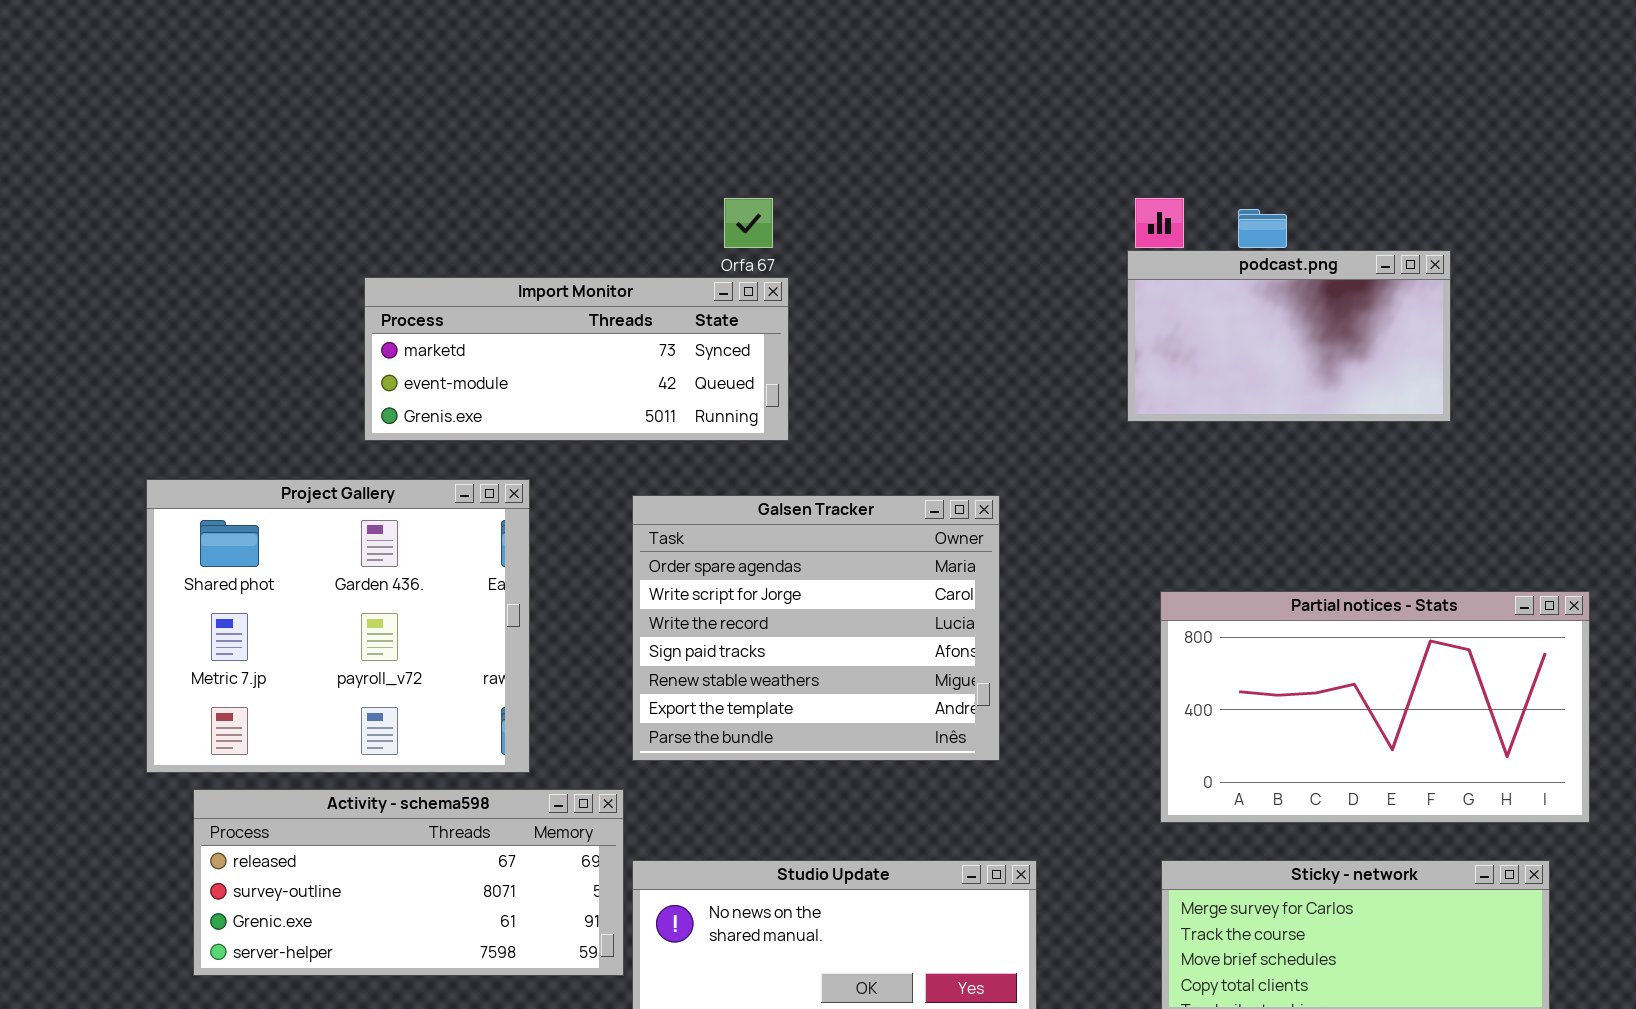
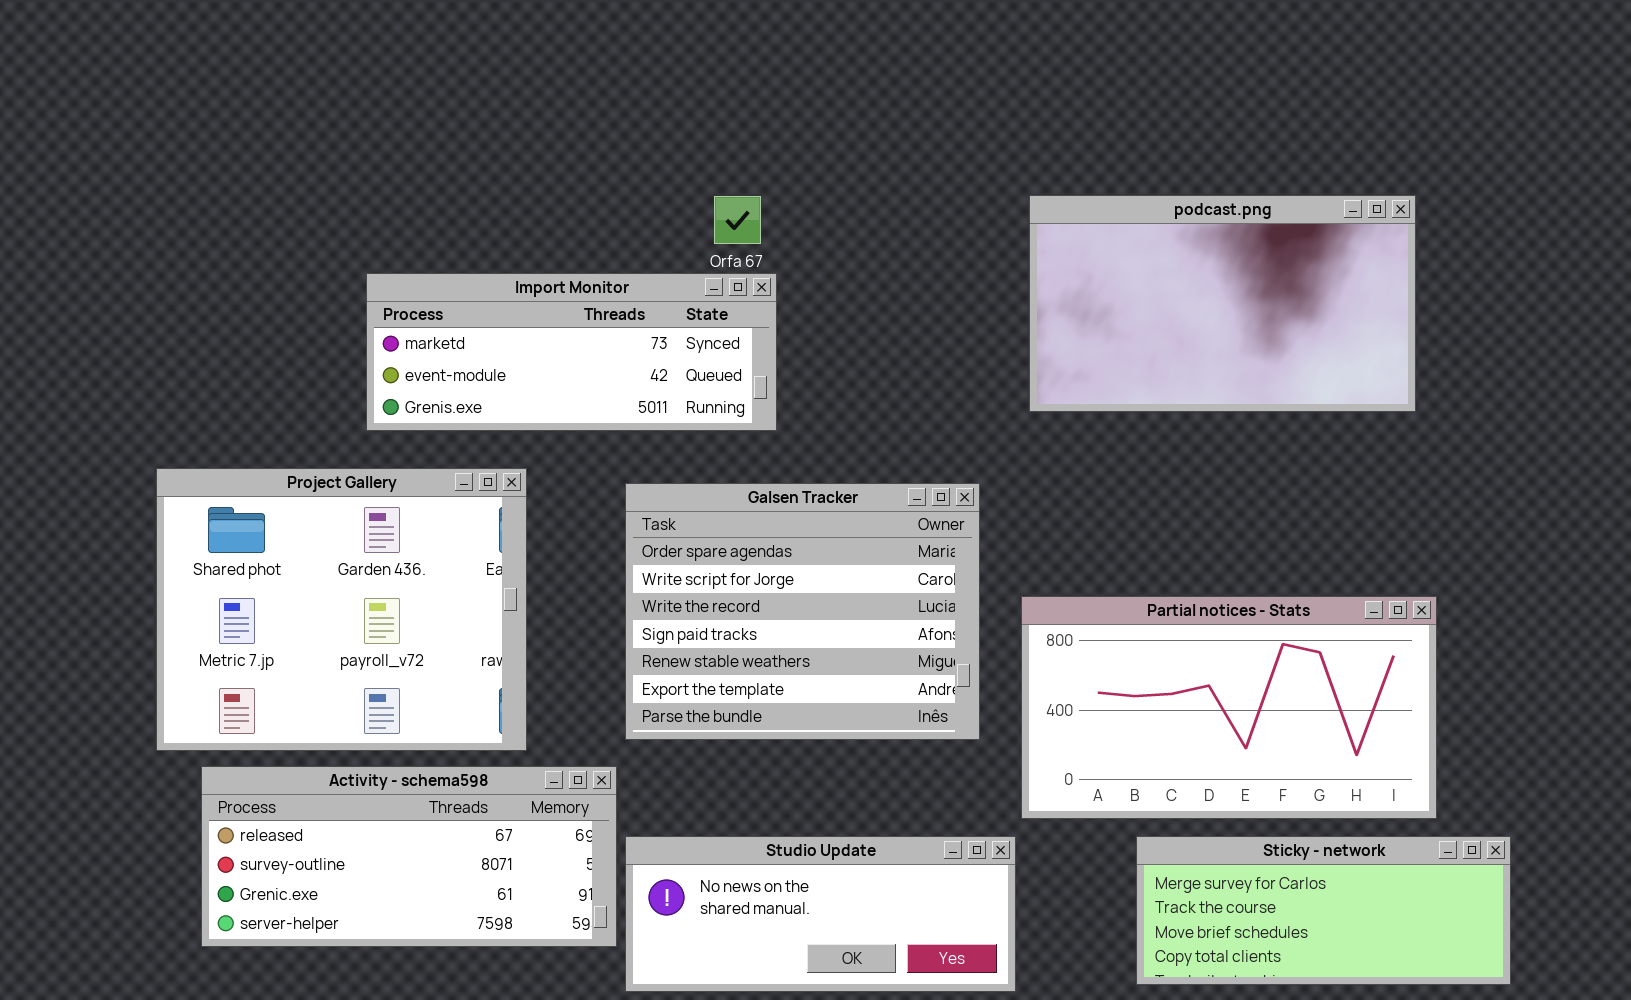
podcast.png: [1127,250,1451,422] -> [1029,195,1416,412], resized
Partial notices - Stats: [1160,591,1590,823] -> [1021,596,1437,819], moved

